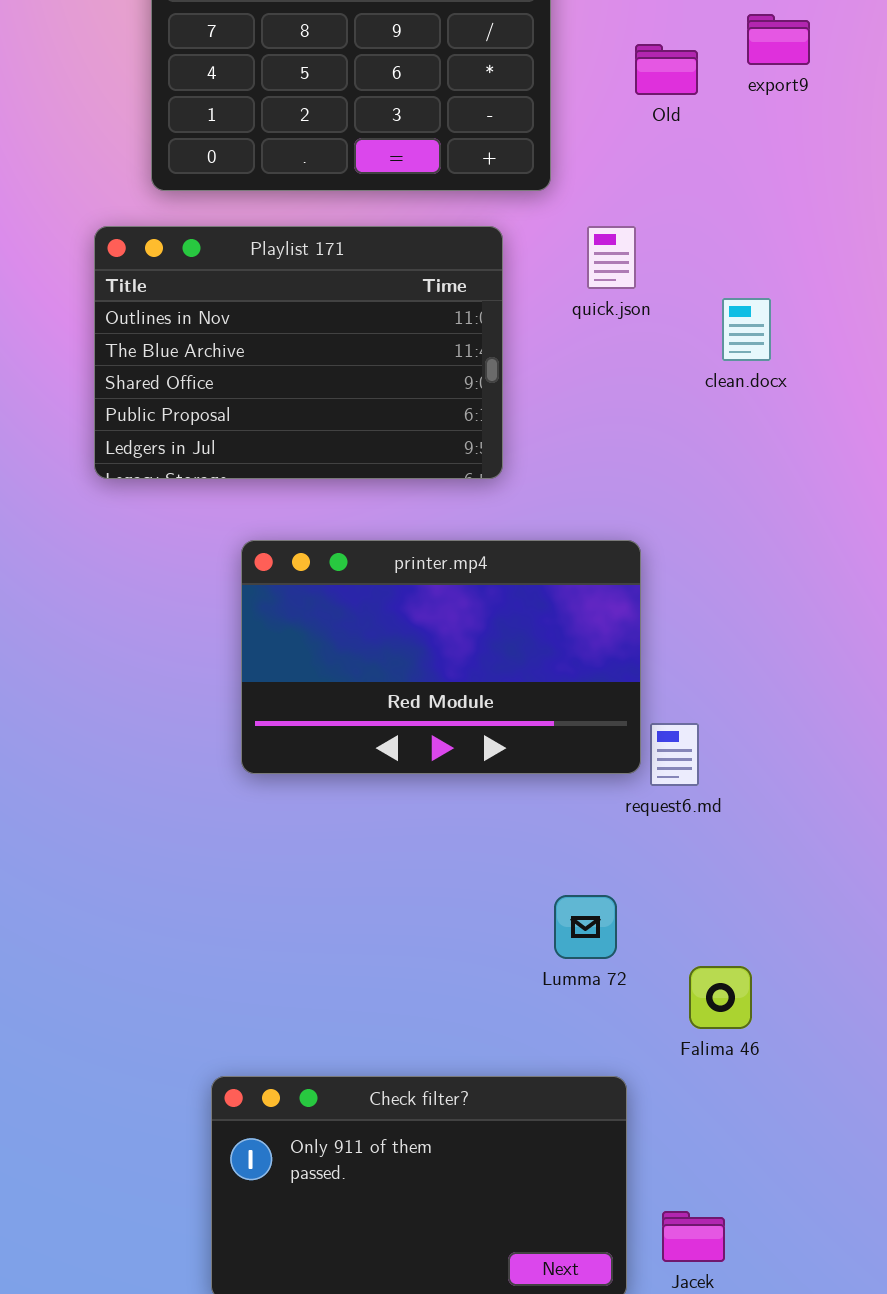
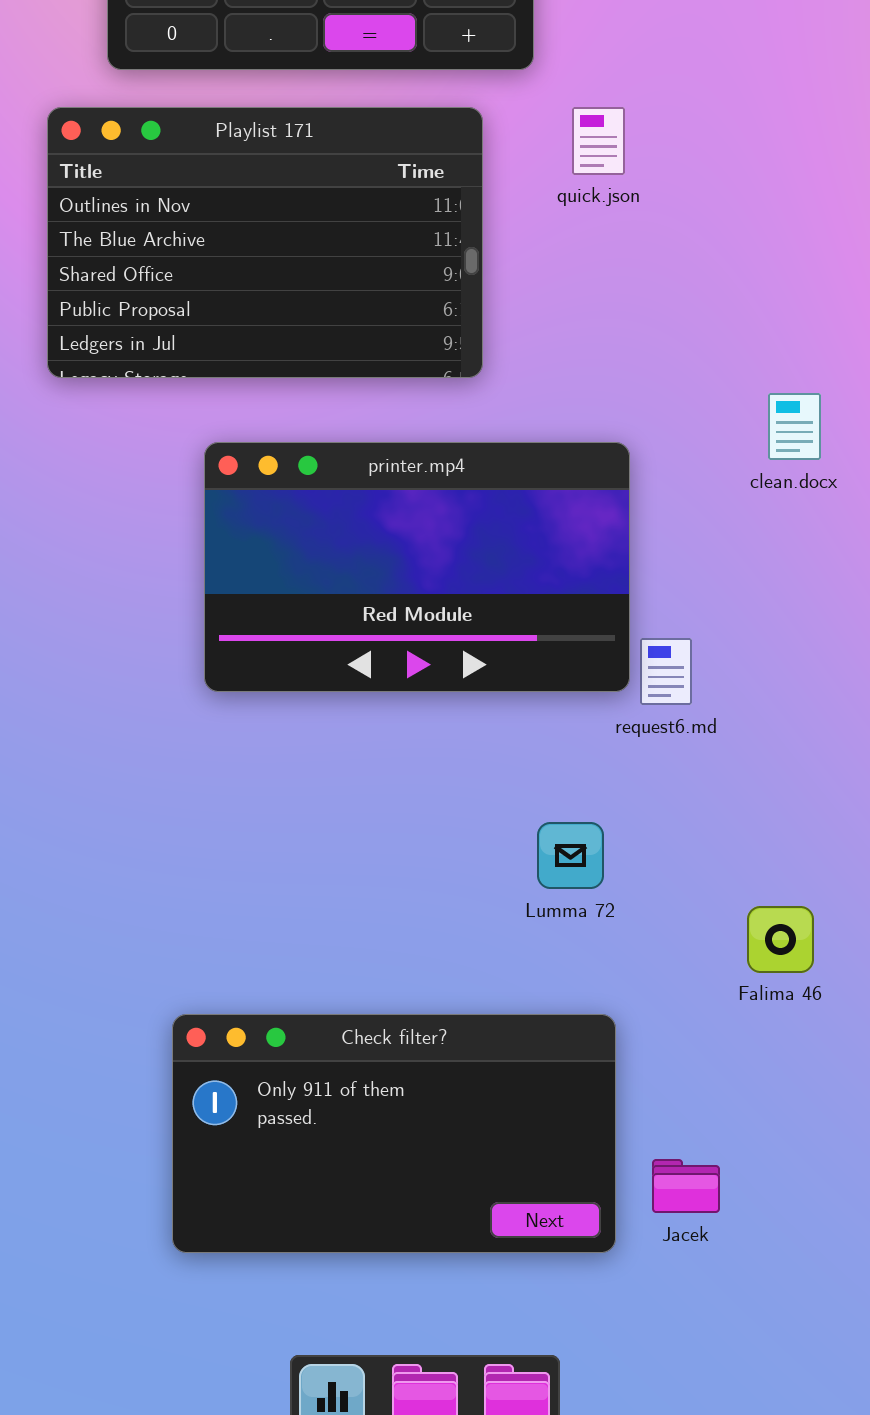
clean.docx: [722,298,771,361] -> [768,393,821,460], moved
Falima 46: [689,966,752,1029] -> [747,906,814,973], moved

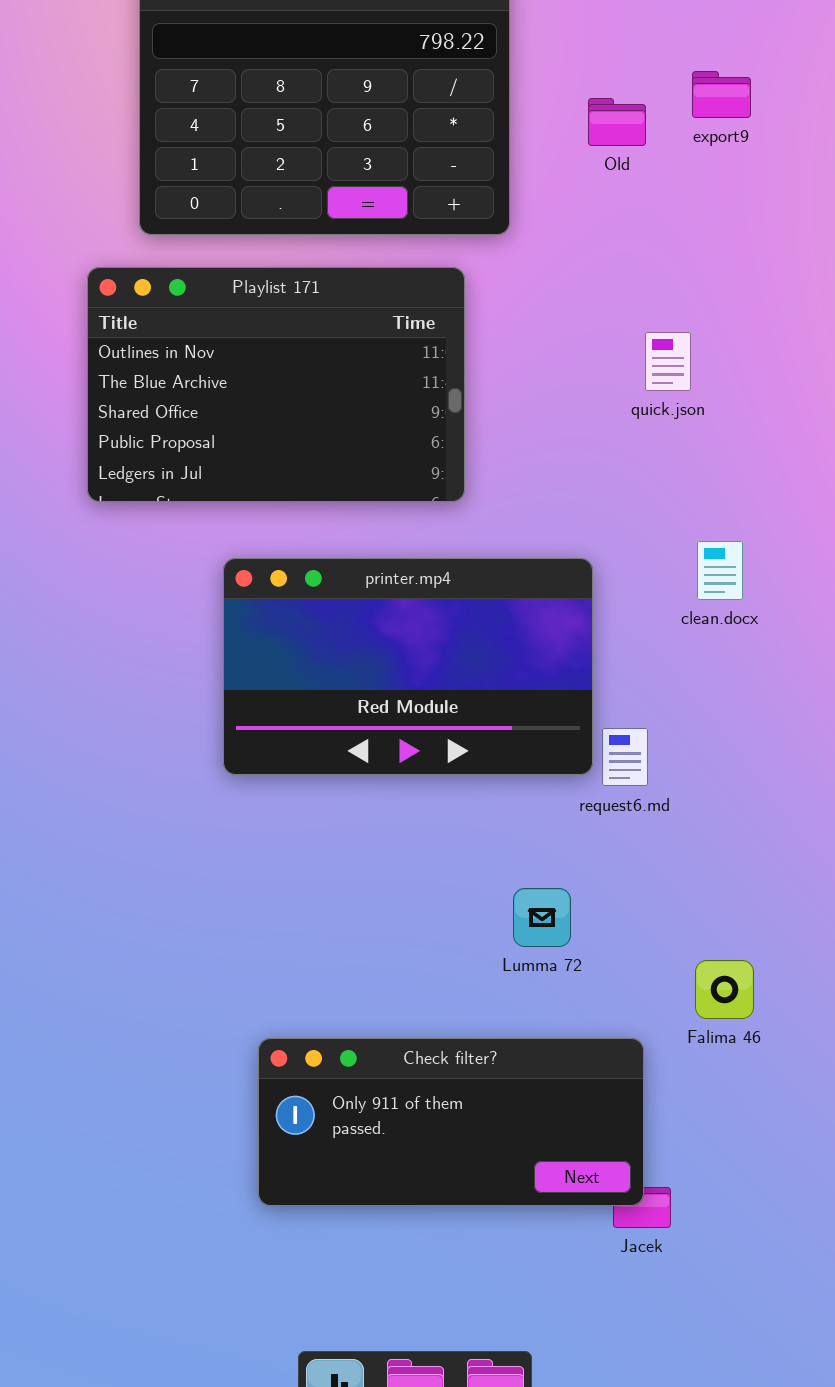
quick.json: [572,107,625,175] -> [645,332,691,391], moved
clean.docx: [768,393,821,460] -> [697,541,743,600], moved
Check filter?: [172,1014,616,1253] -> [258,1038,644,1206], moved, resized

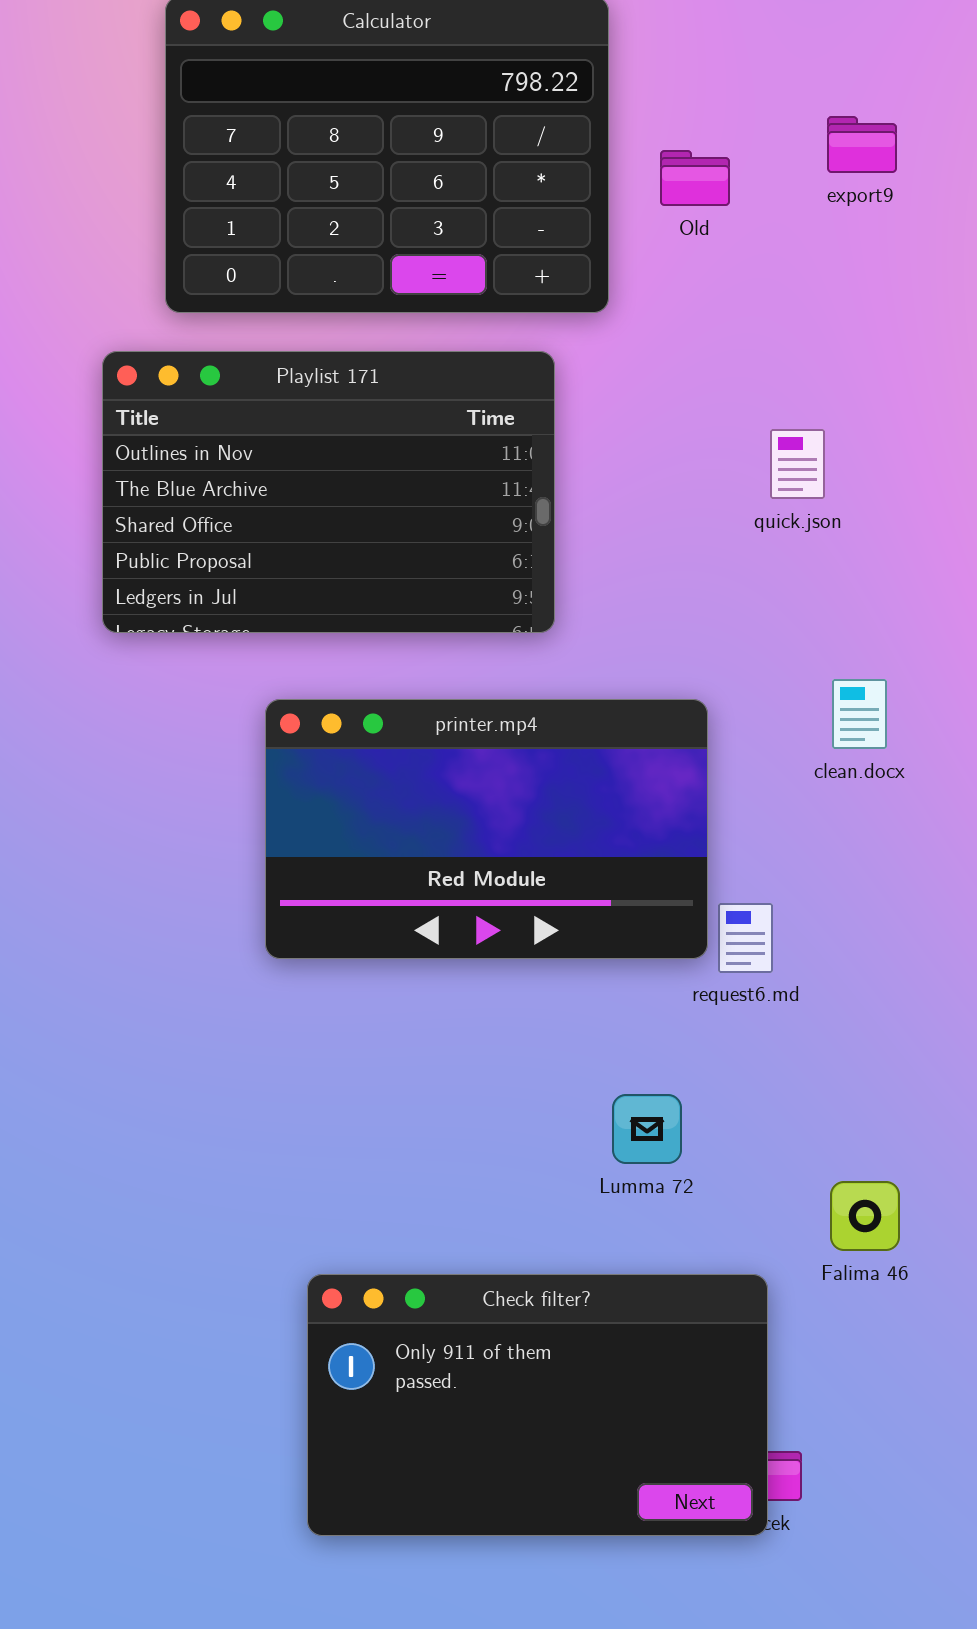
Old: [588,98,646,146] -> [660,150,730,206], moved
Check filter?: [258,1038,644,1206] -> [307,1274,768,1536], resized

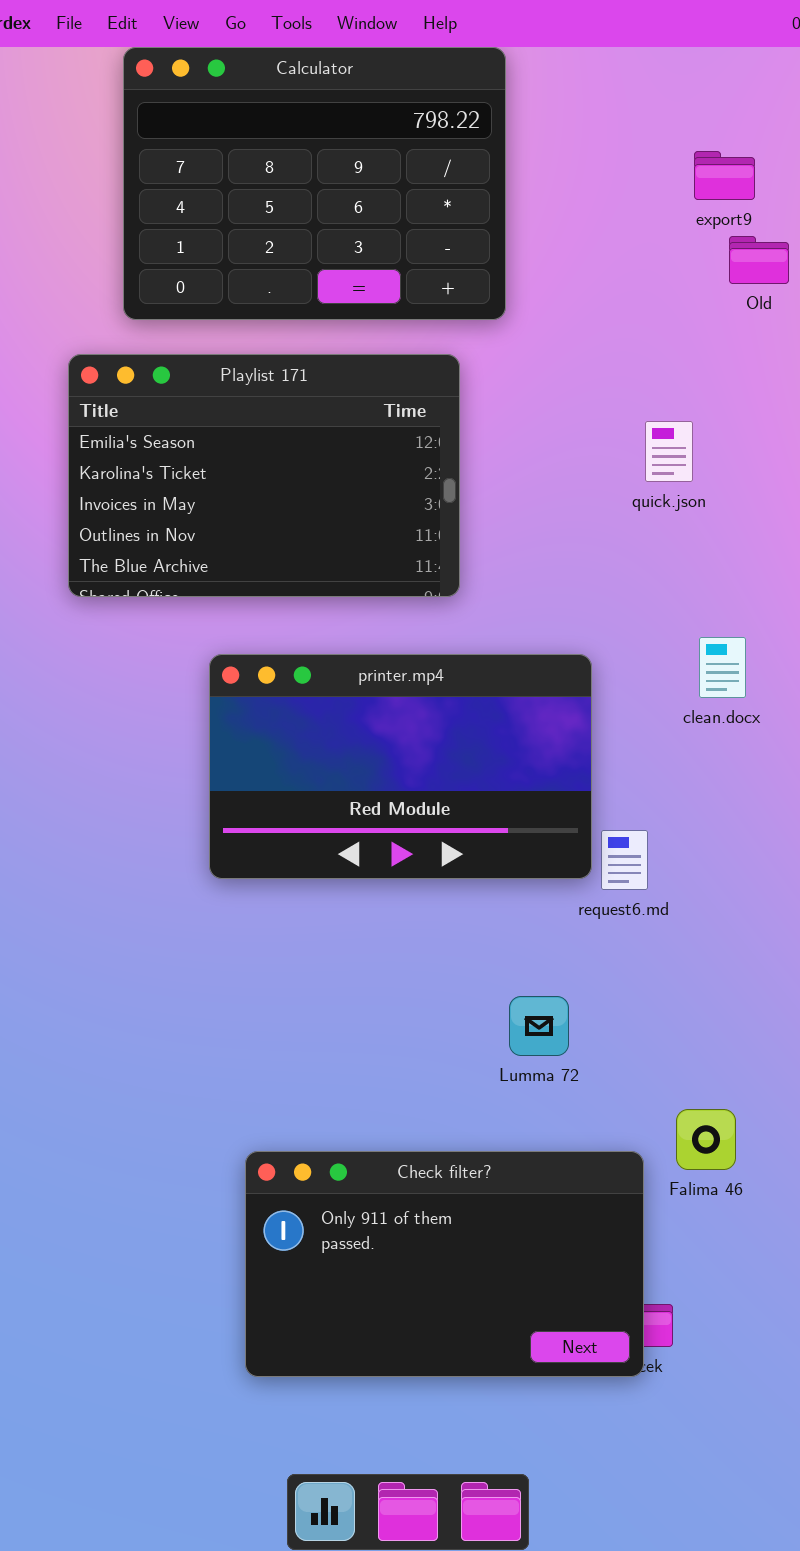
Old: [660,150,730,206] -> [729,236,789,284], moved
Playlist 171: [102,351,555,633] -> [68,354,460,597], scrolled up 3 rows
Falima 46: [830,1181,900,1251] -> [676,1109,736,1170], moved

